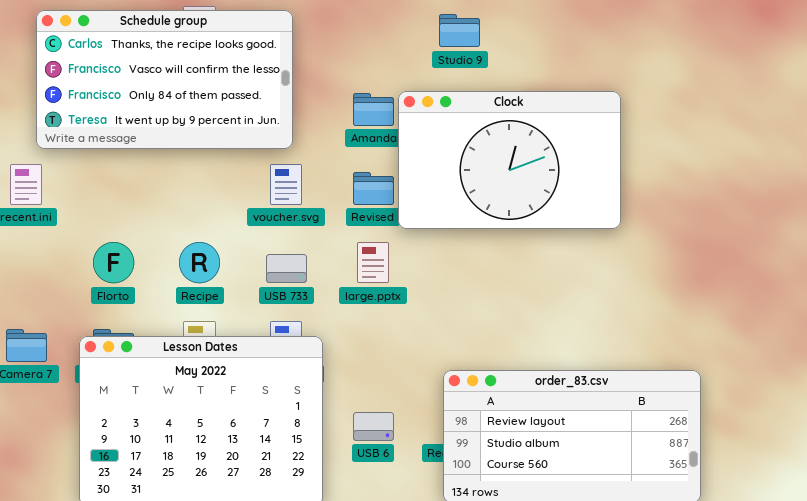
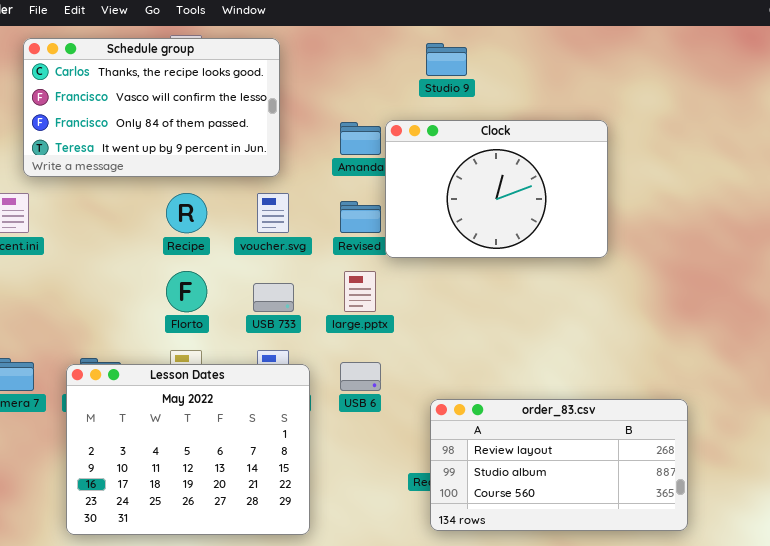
Florto: [93,242,134,283] -> [166,271,207,312], moved
Recipe: [179,242,220,283] -> [166,193,207,233], moved
USB 6: [353,412,394,441] -> [340,362,381,391], moved

